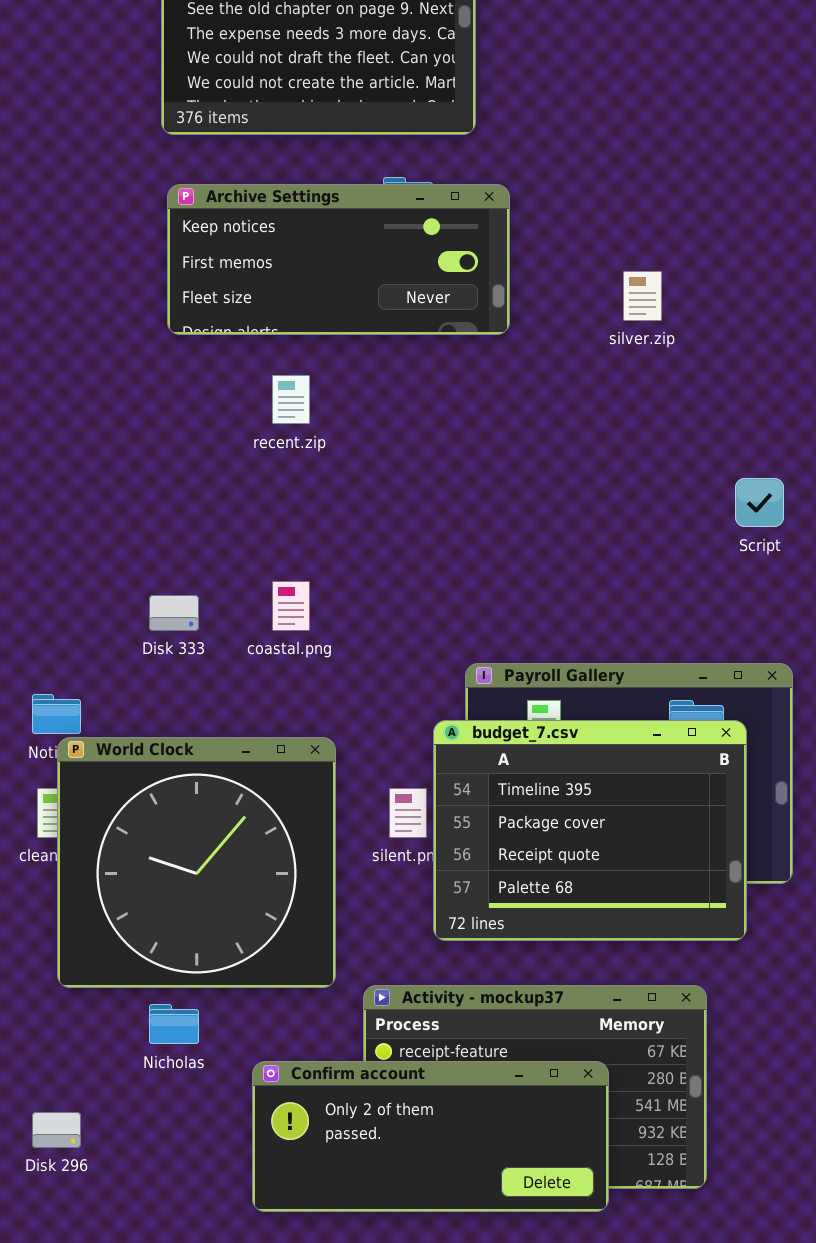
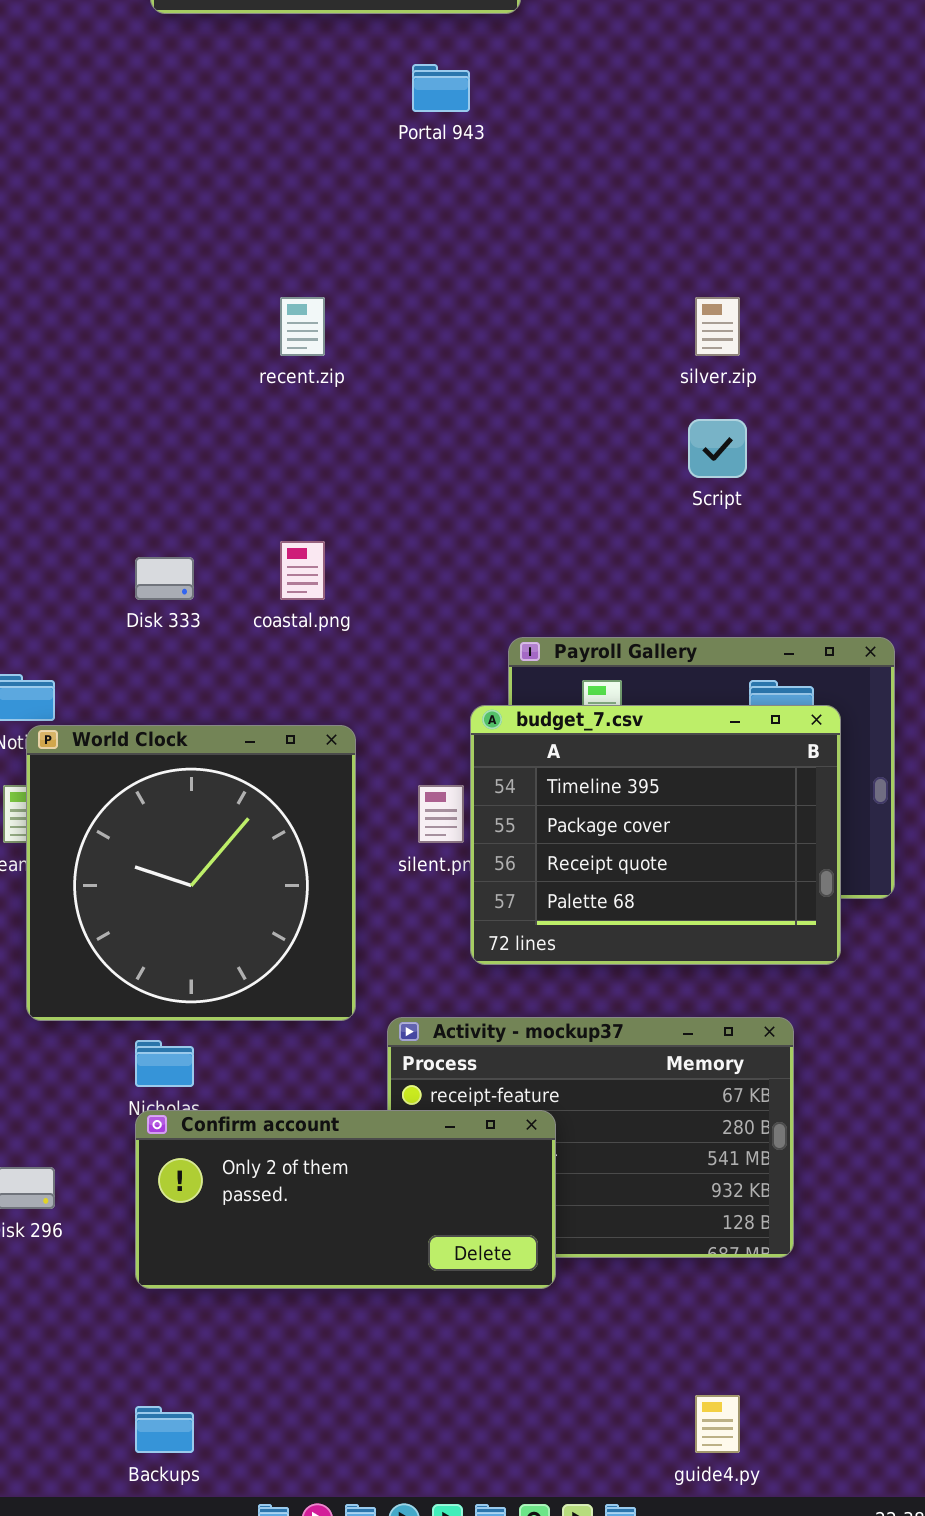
Archive Settings: [167,184,510,335] -> none, closed
silver.zip: [623,271,662,321] -> [695,297,740,356], moved
Script: [735,478,784,527] -> [688,419,747,478], moved
Confirm account: [252,1061,609,1212] -> [135,1110,556,1289], moved

